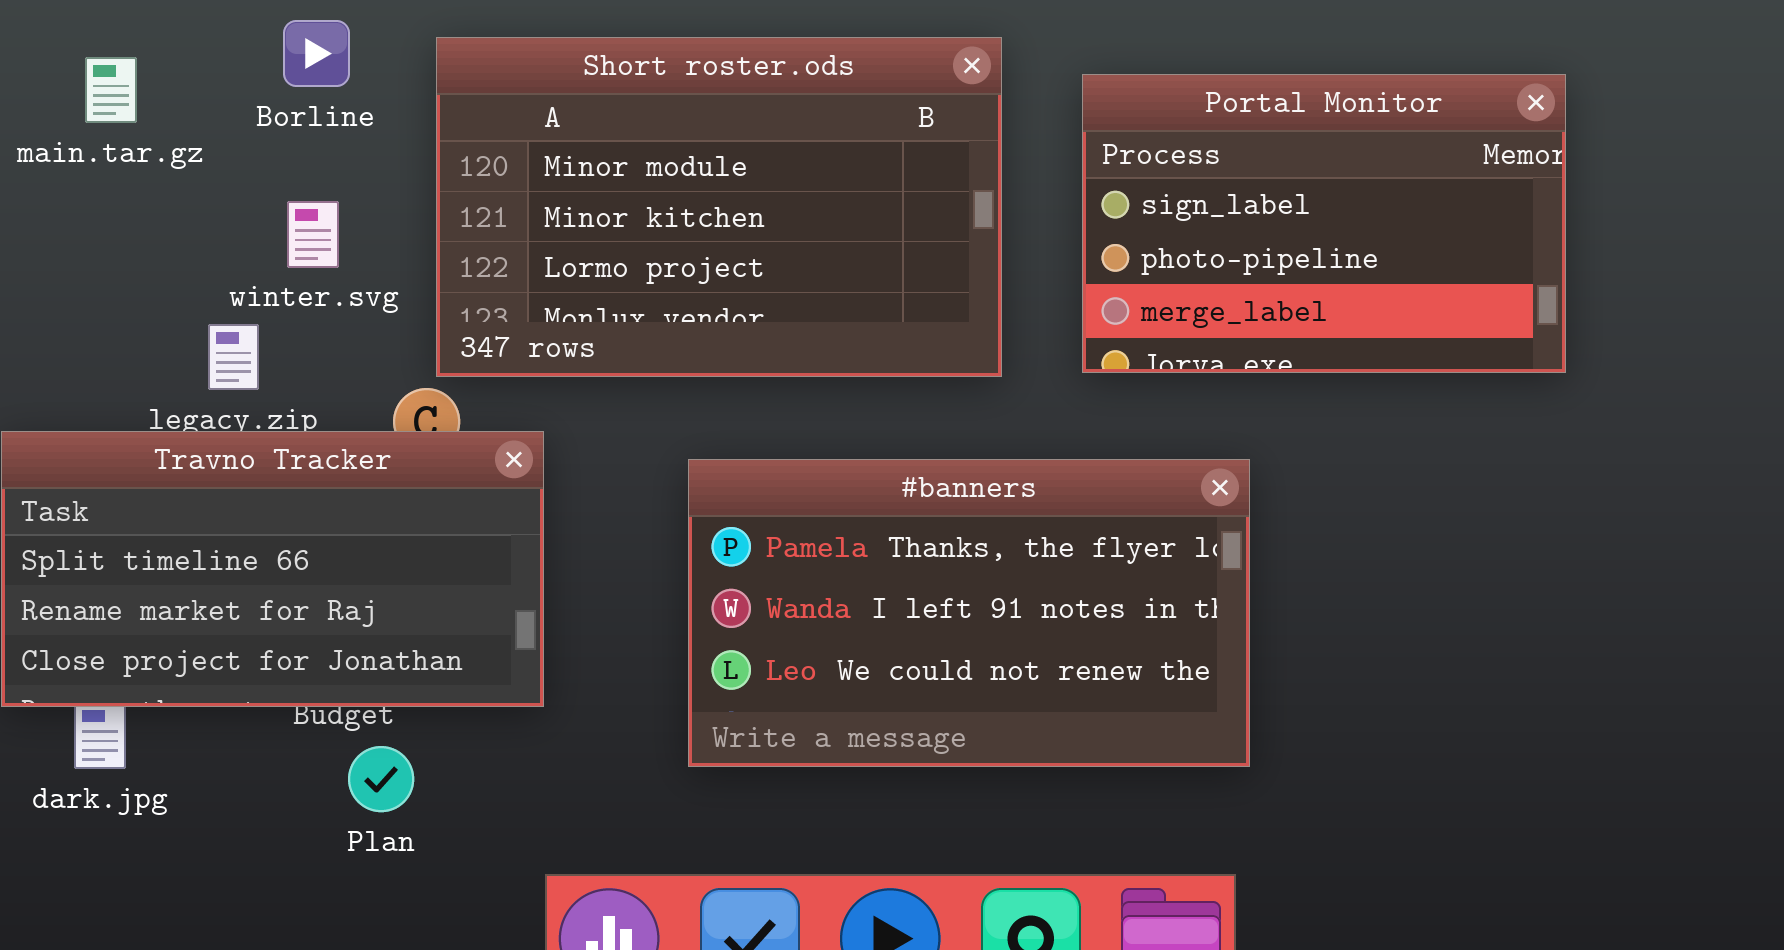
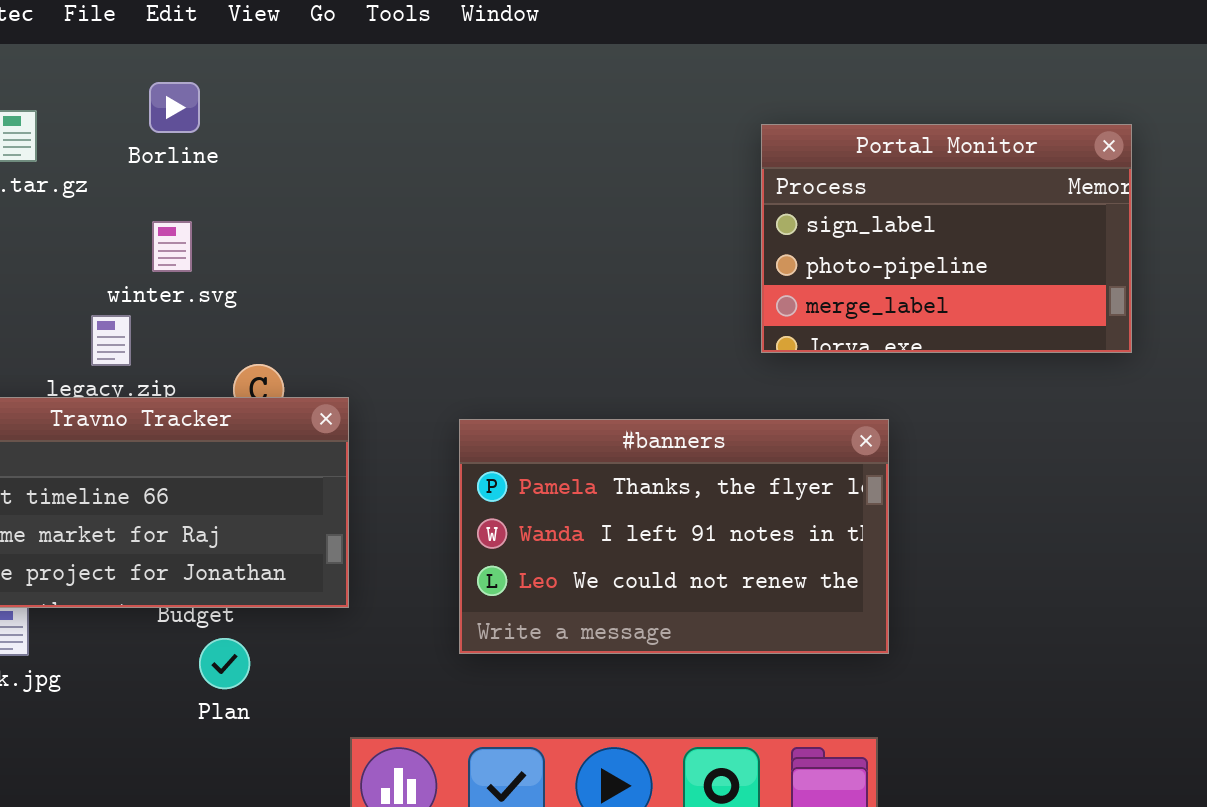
Short roster.ods: [436,37,1002,377] -> none, closed

